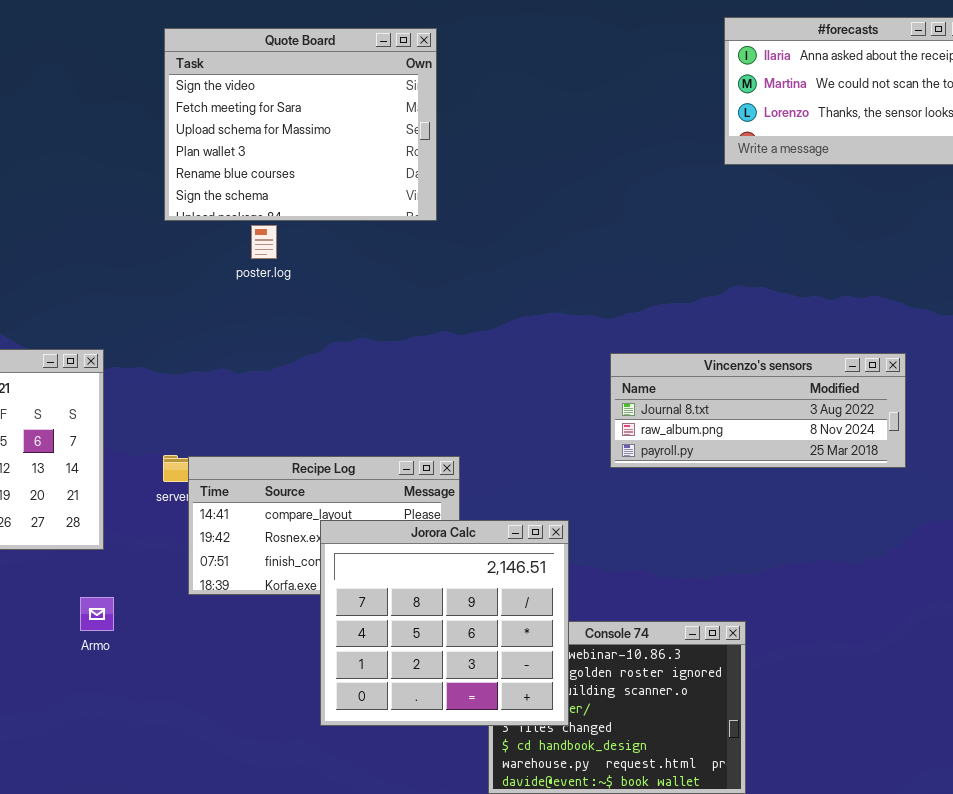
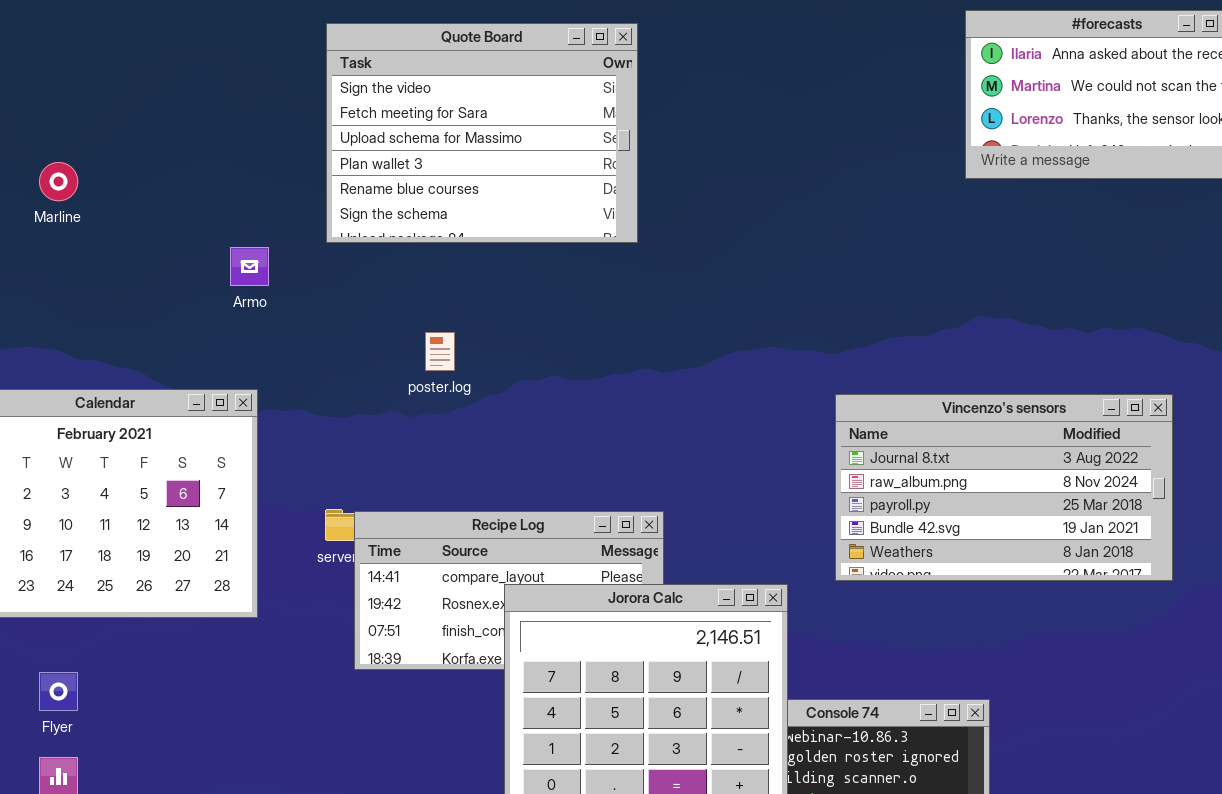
poster.log: [251,225,277,259] -> [425,332,455,371], moved
Vincenzo's sensors: [610,353,906,468] -> [835,394,1173,581], resized
Armo: [80,597,114,631] -> [230,247,269,286], moved

